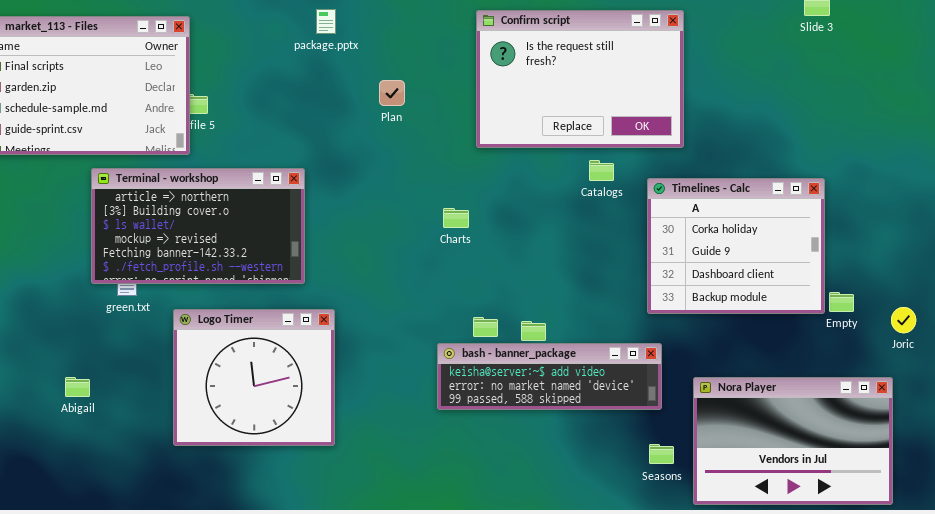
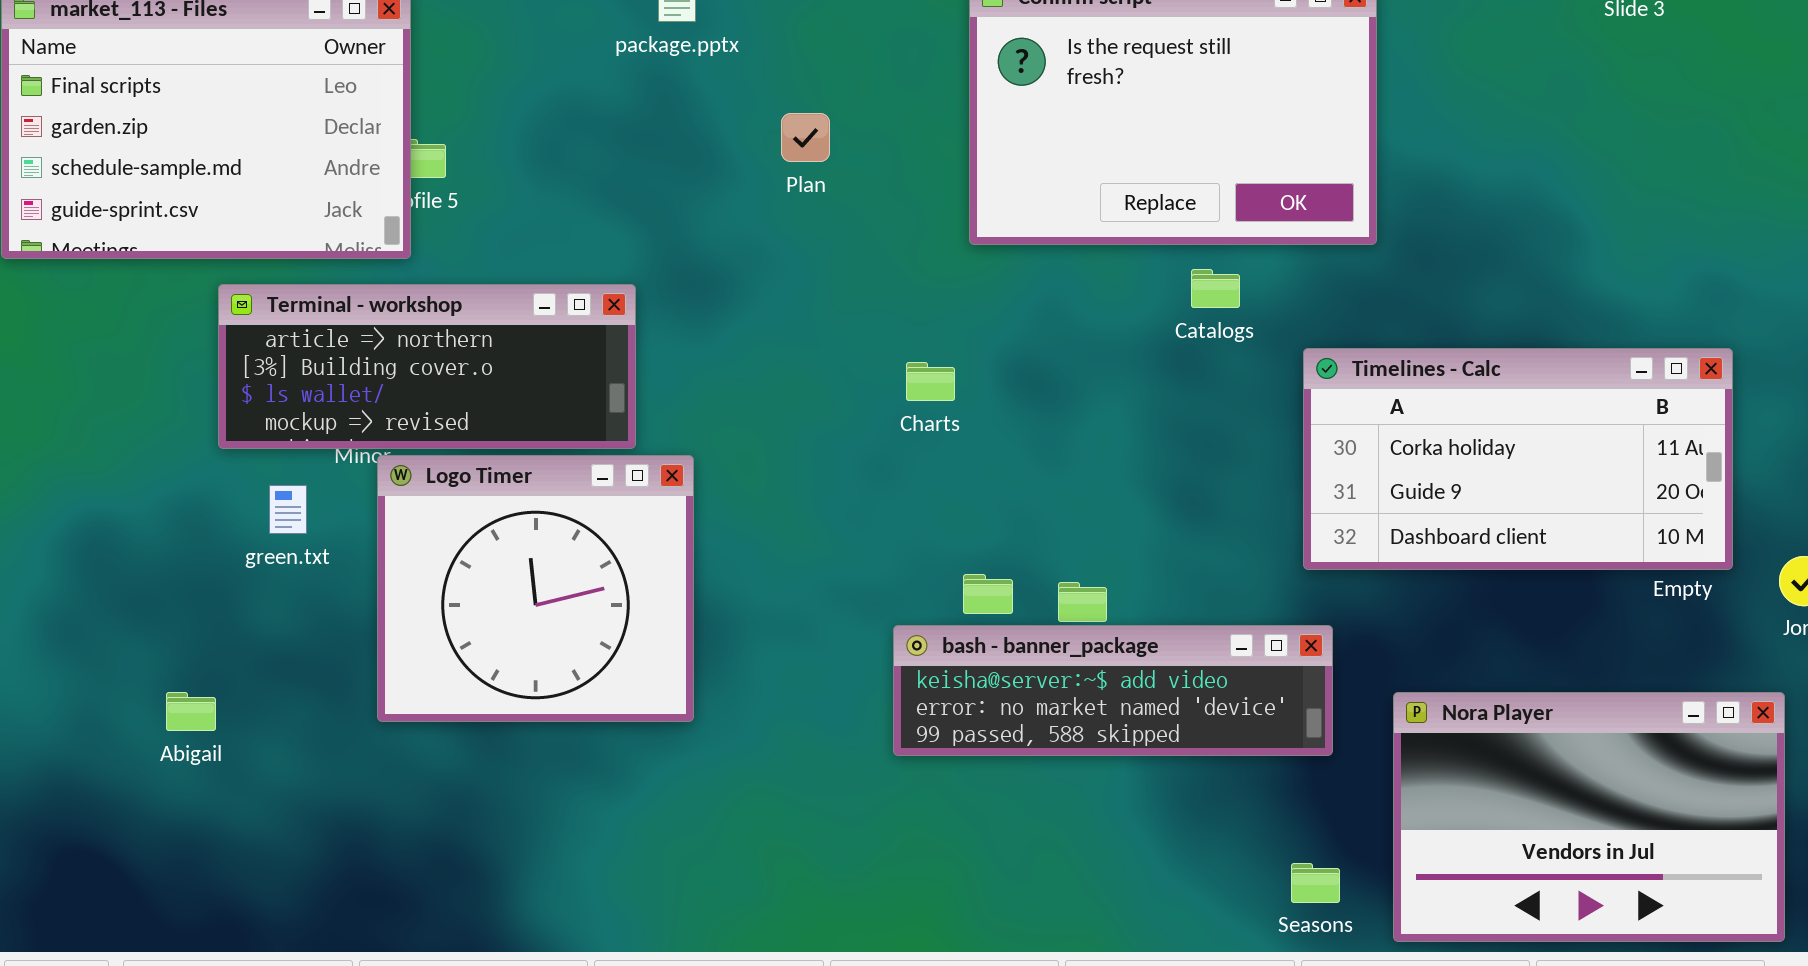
Terminal - workshop: [91,168,305,284] -> [218,284,636,449], resized
Timelines - Calc: [647,178,825,314] -> [1303,348,1733,570], resized
Logo Timer: [173,309,335,446] -> [377,455,694,722], moved
Seasons: [649,444,674,464] -> [1291,863,1340,903], moved

